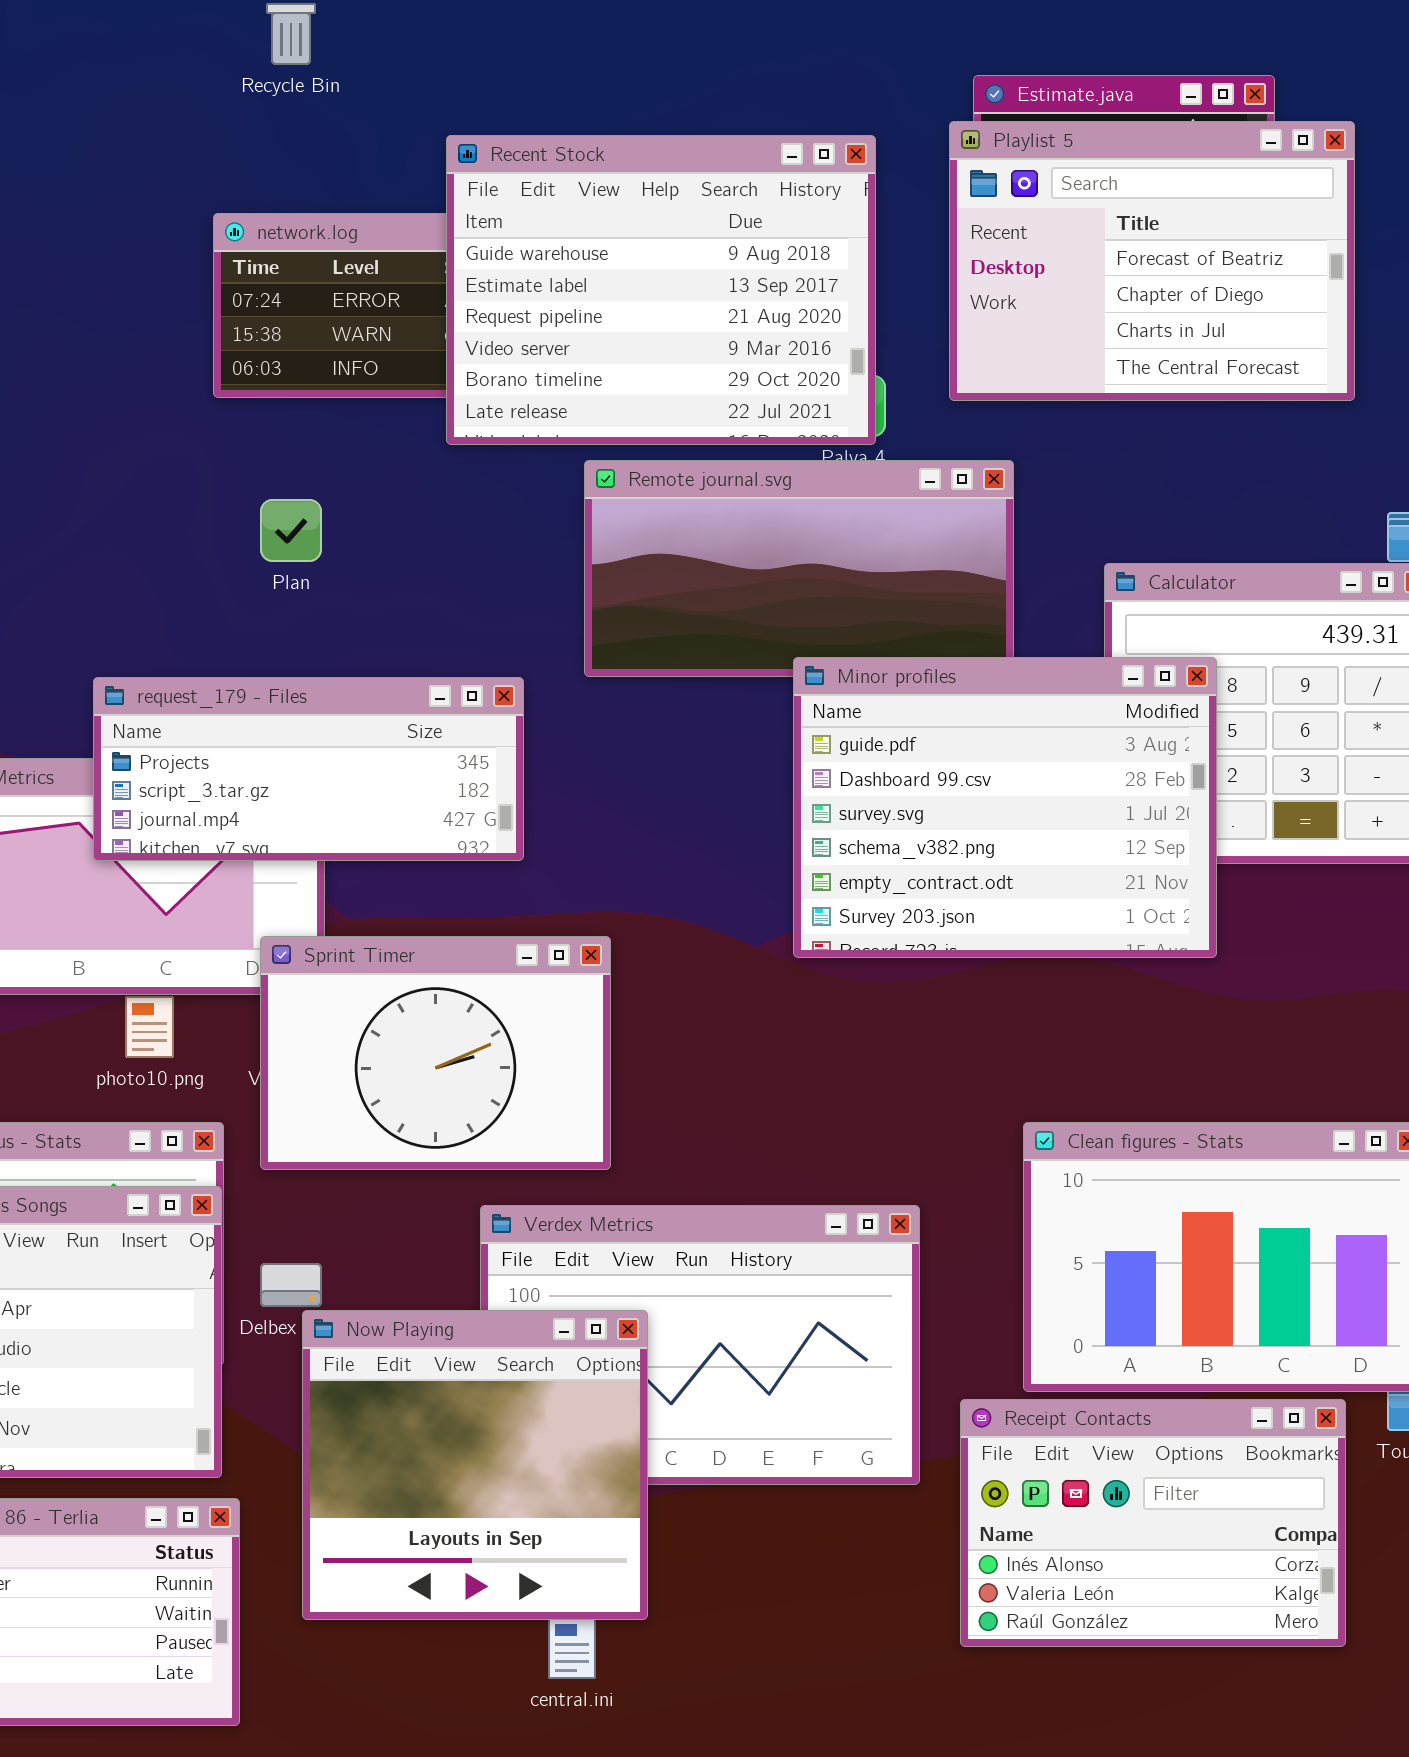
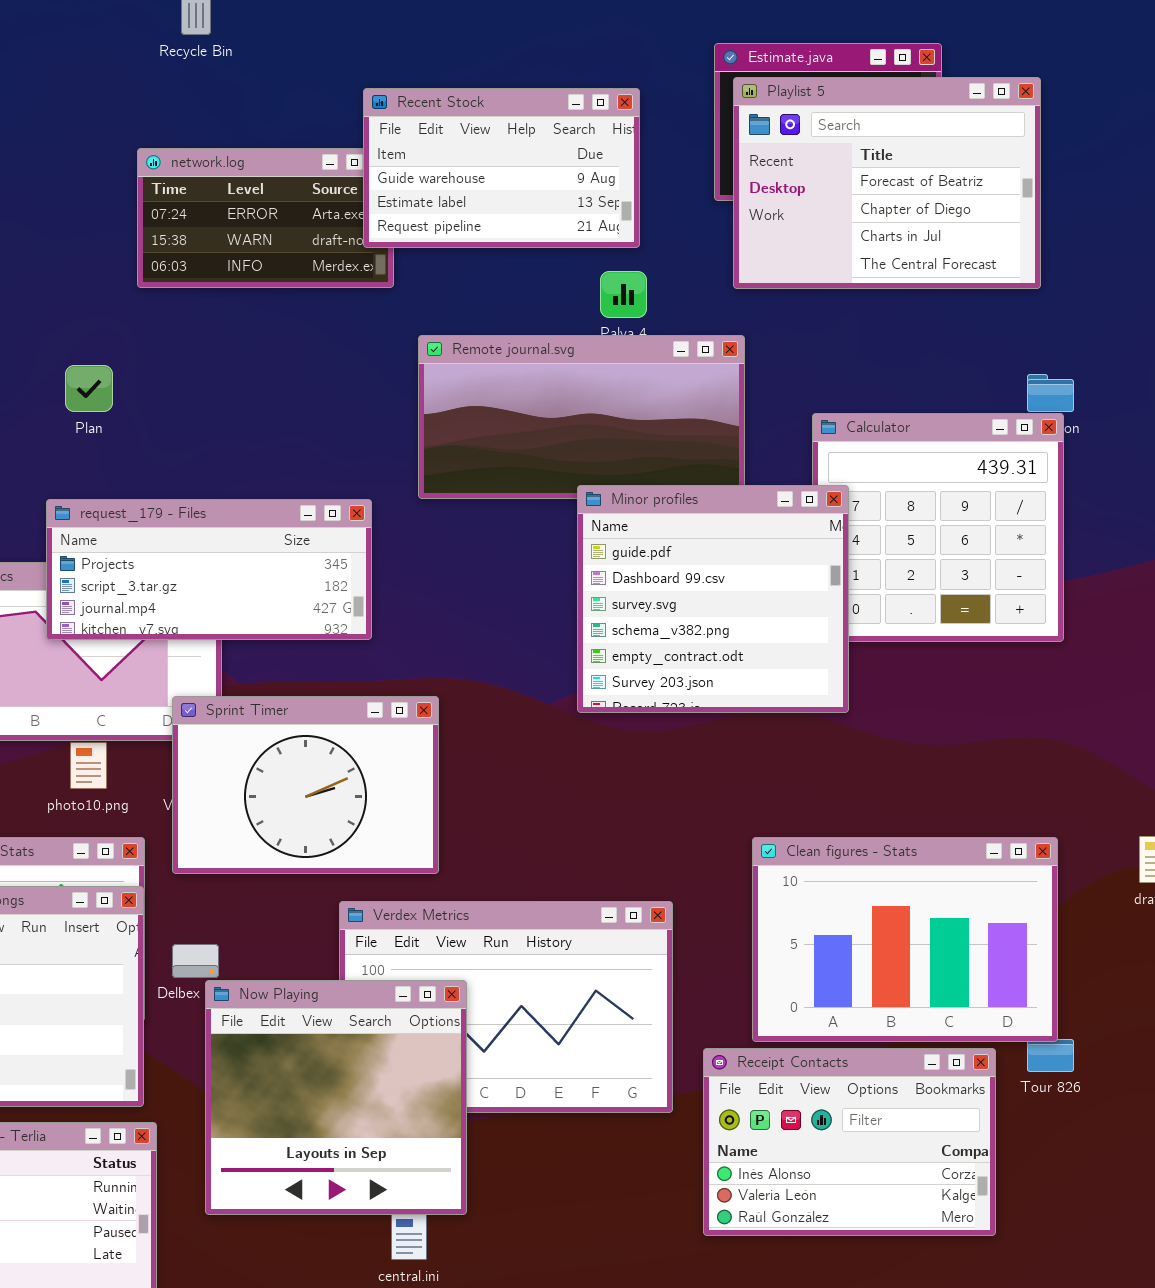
Playlist 5: [949,121,1355,401] -> [733,77,1041,289], moved
Recent Stock: [446,135,876,445] -> [363,88,640,248], resized
Plan: [260,499,322,562] -> [65,365,113,412], moved
Minor profiles: [793,657,1217,958] -> [577,485,849,713], resized

